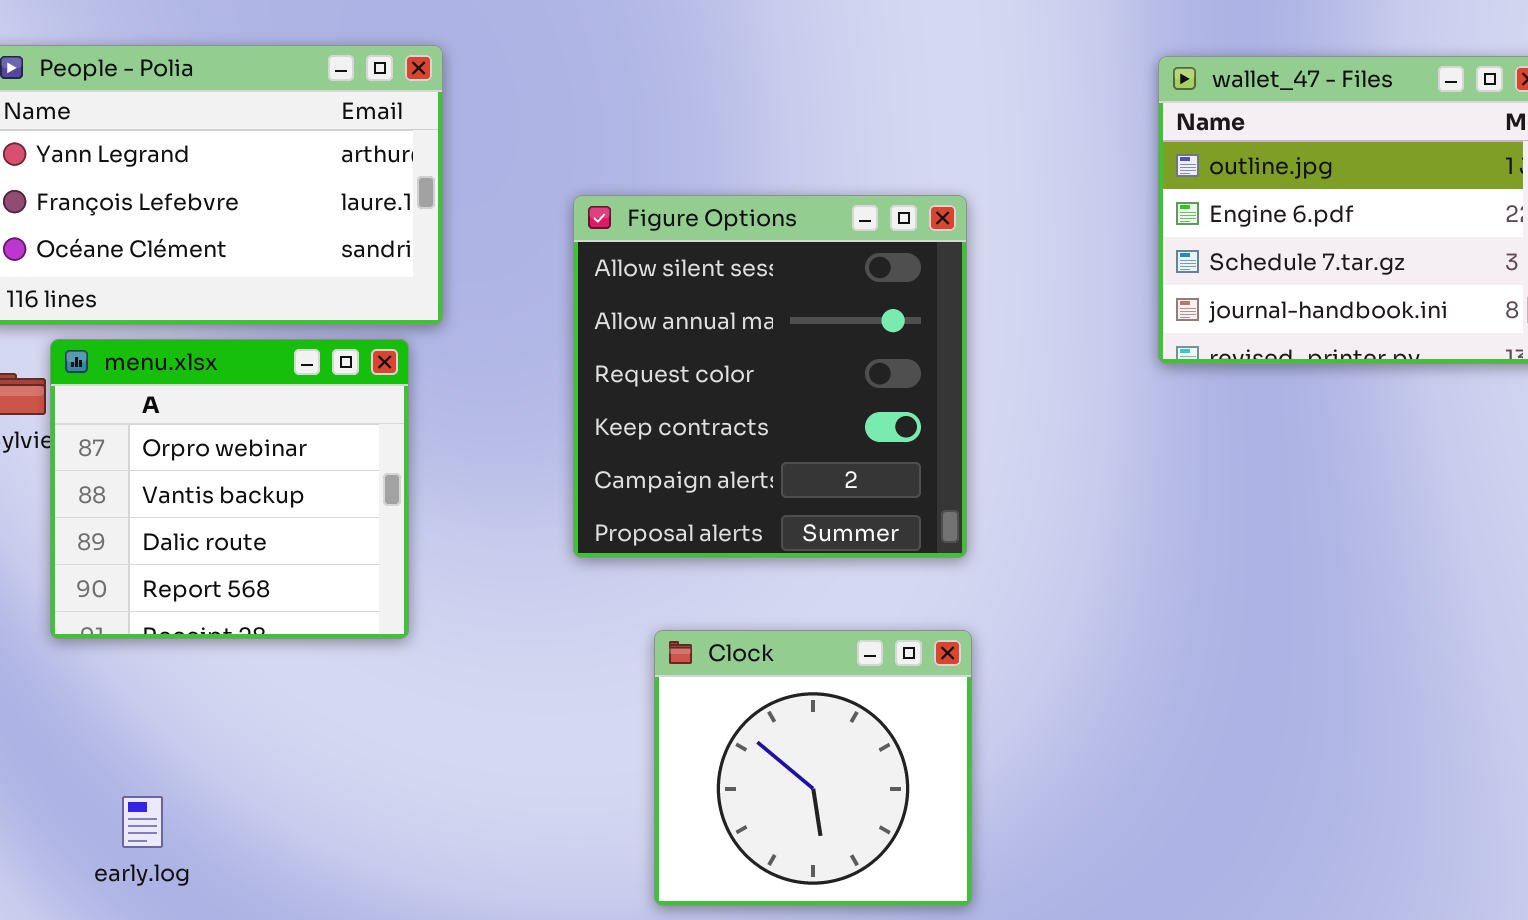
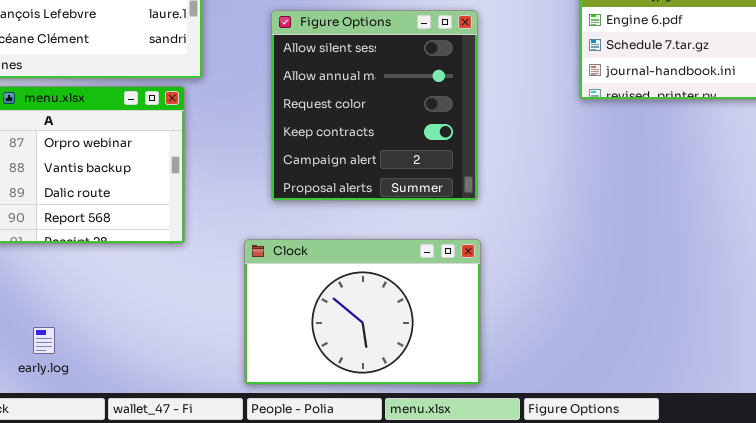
Clock: [654,630,972,906] -> [244,239,481,385], resized

